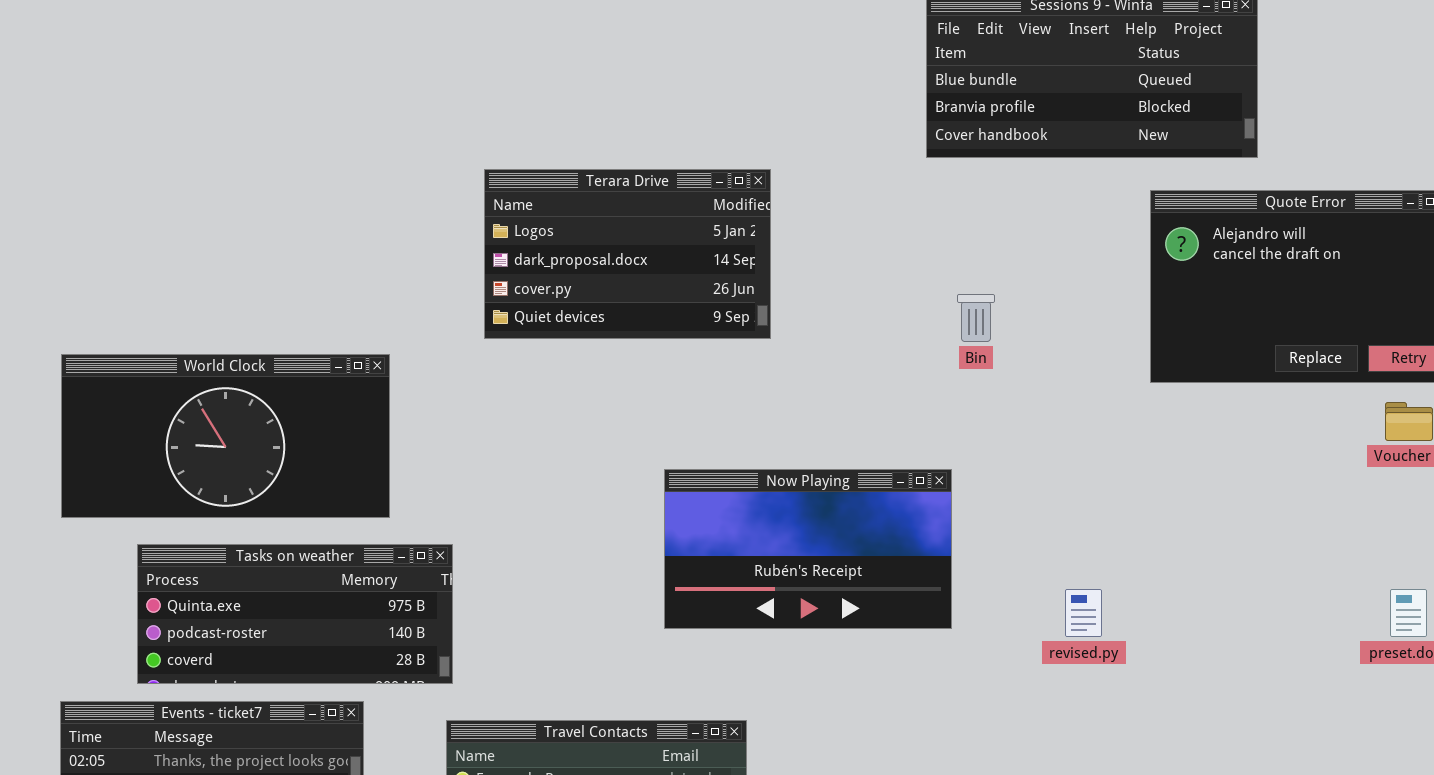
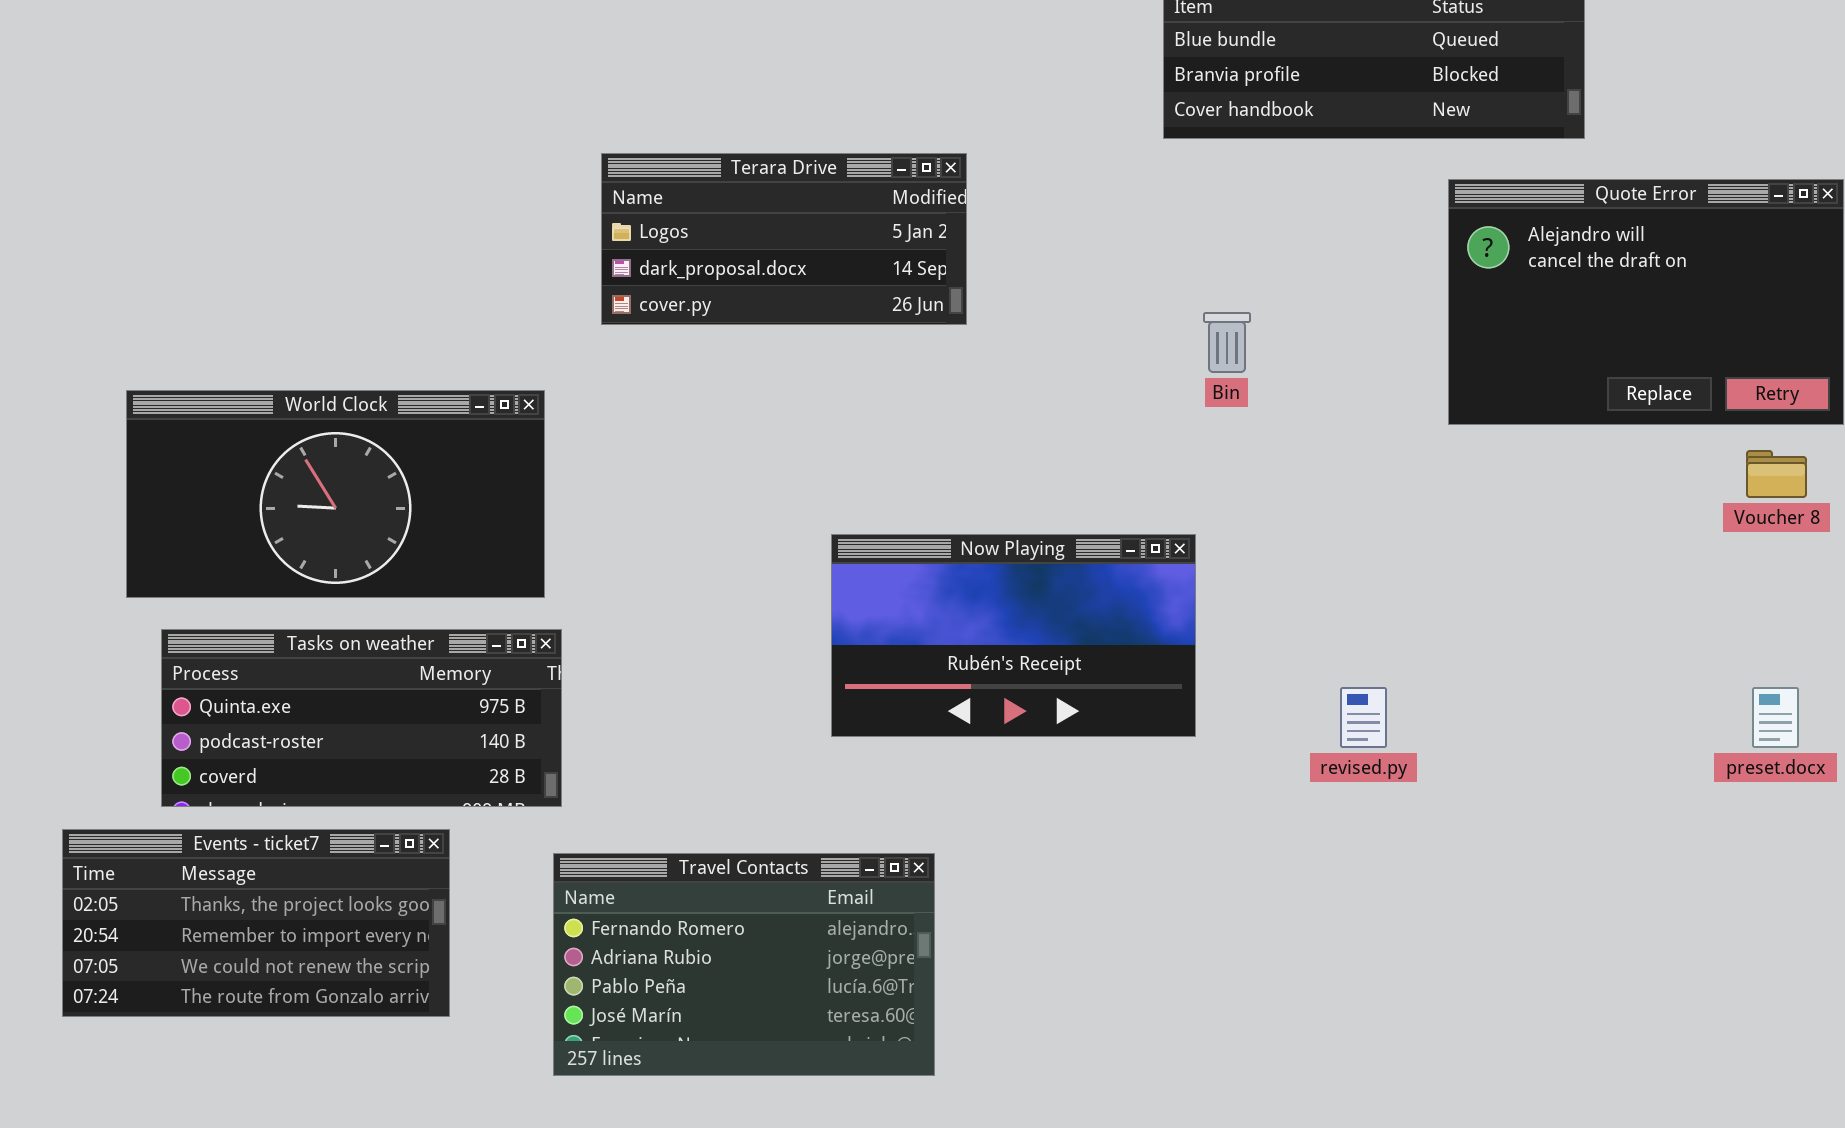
Terara Drive: [484,169,771,339] -> [601,153,967,325], resized
World Clock: [61,354,390,518] -> [126,390,545,598], moved

